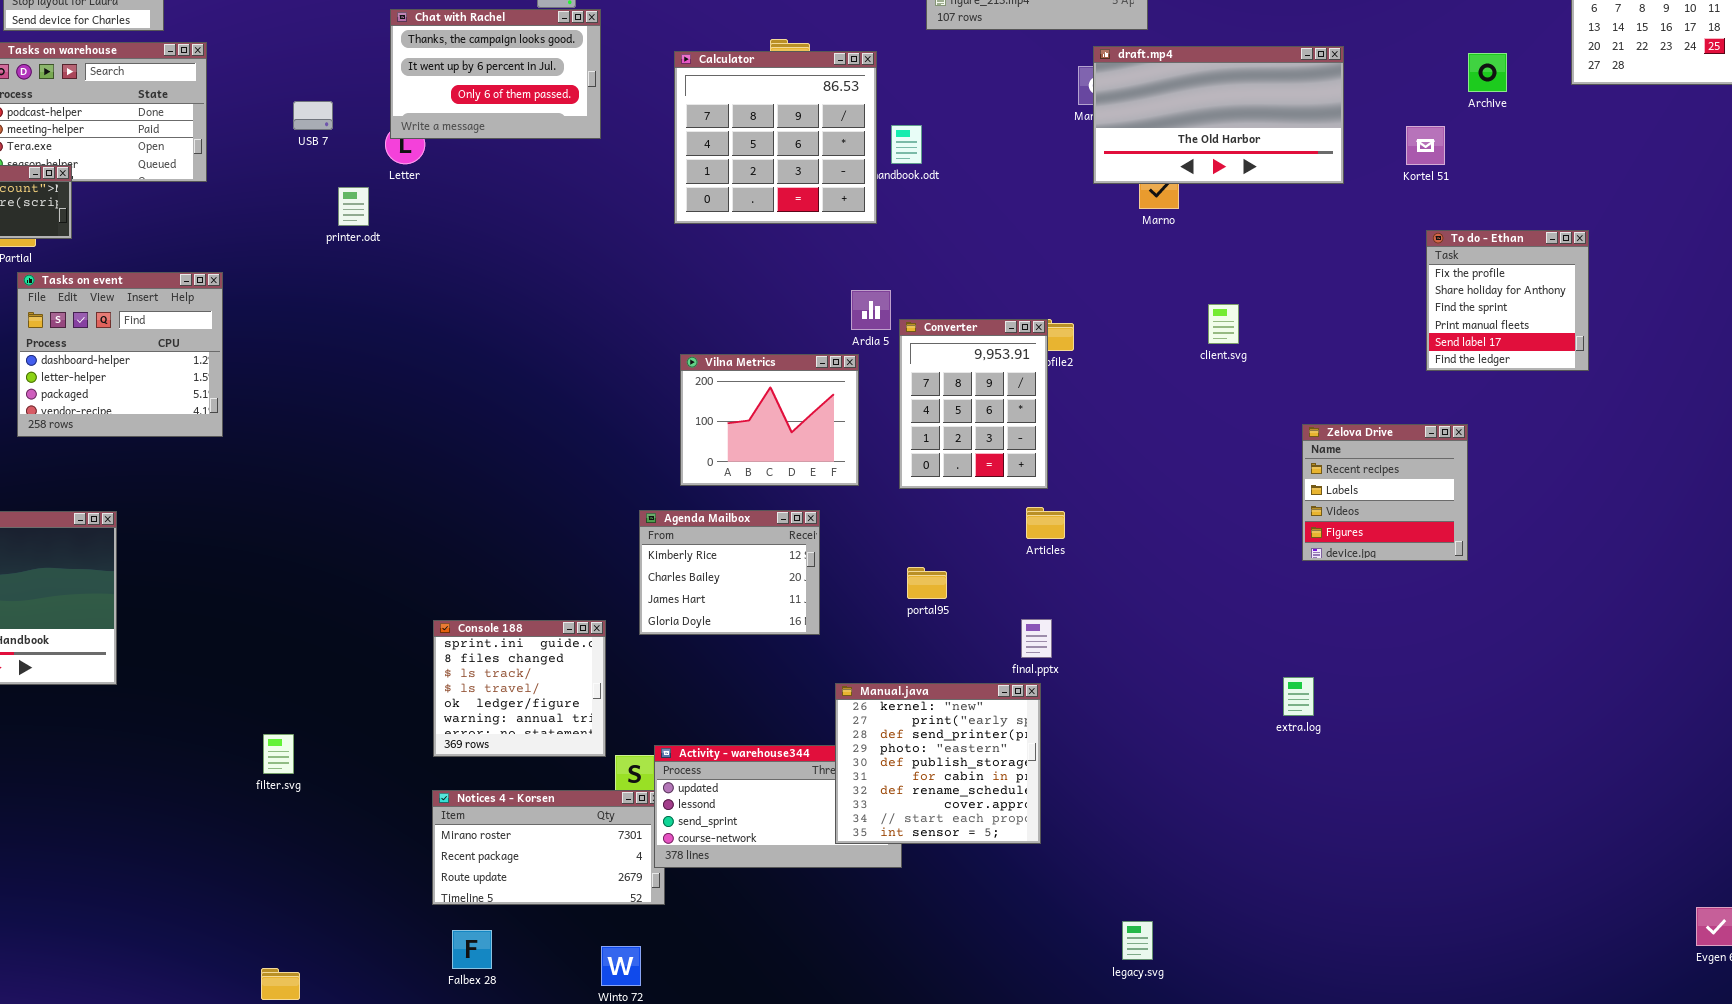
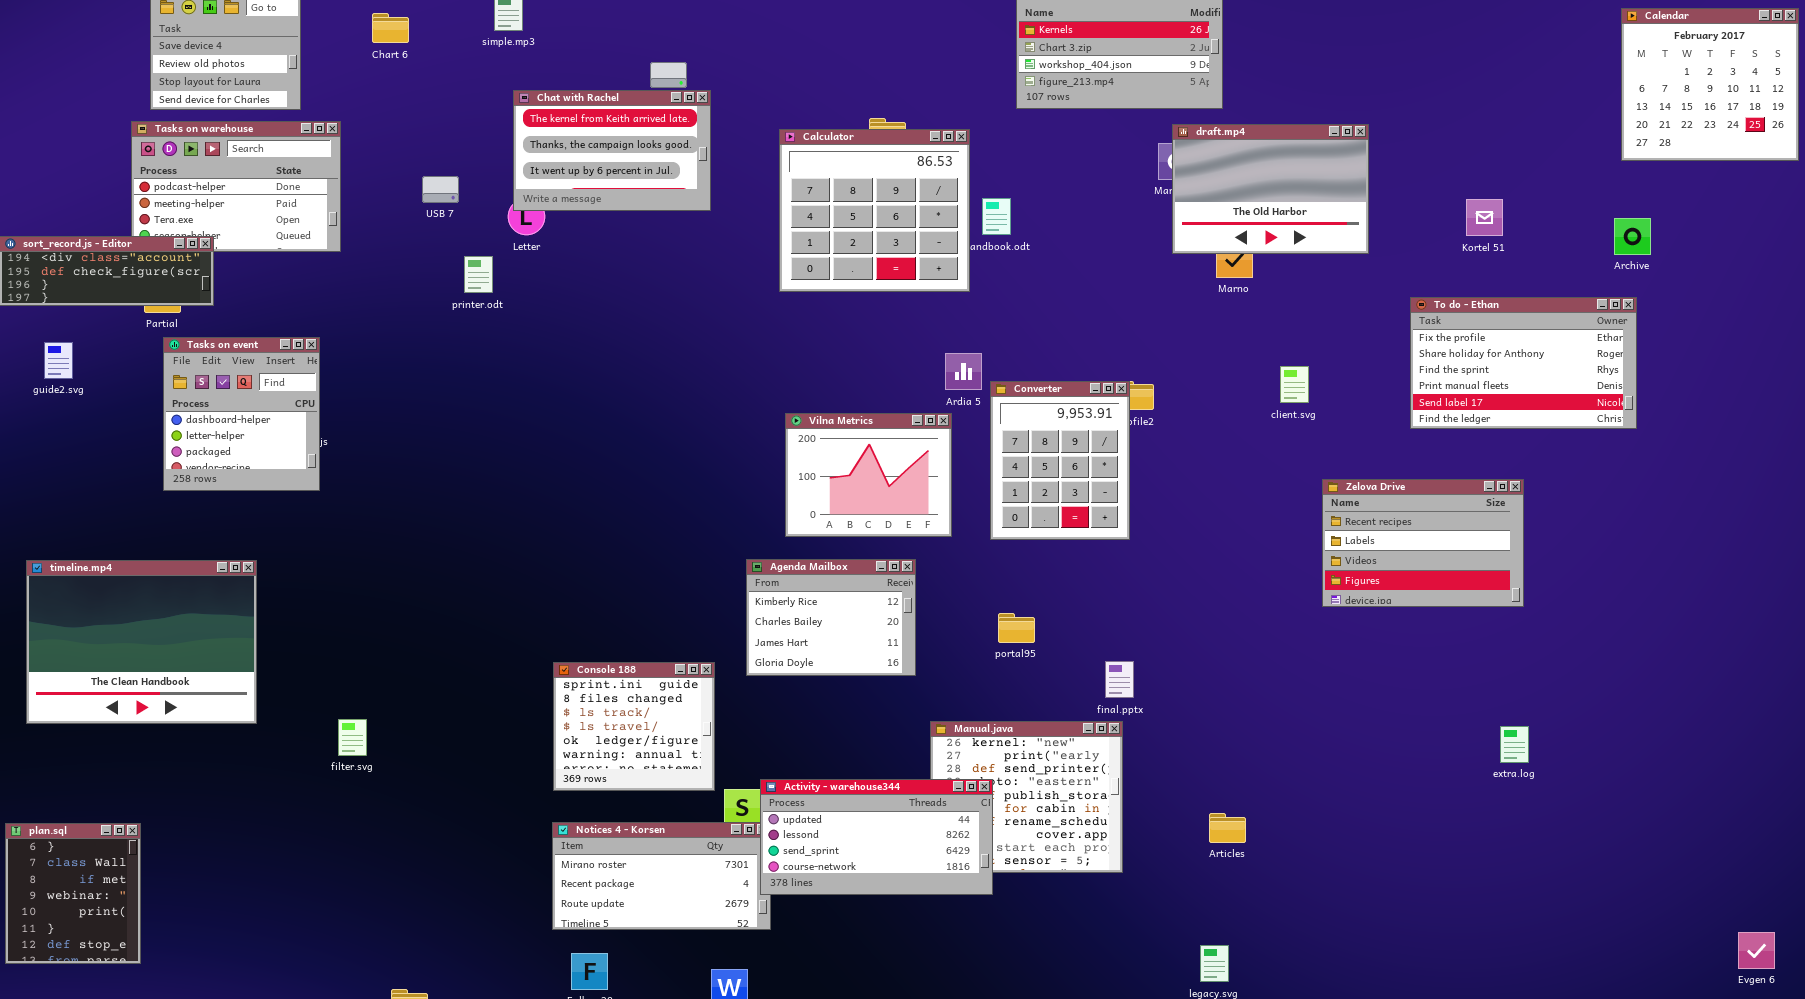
Chat with Rachel: [390,9,601,139] -> [513,90,711,211], scrolled up 1 row
draft.mp4: [1093,46,1344,184] -> [1172,124,1369,254], resized
Archive: [1468,53,1507,92] -> [1614,218,1651,255], moved
To do - Ethan: [1426,230,1589,371] -> [1410,297,1637,429], resized
Tasks on event: [17,272,223,437] -> [163,337,320,491], resized
Zelova Drive: [1302,424,1468,561] -> [1322,479,1524,607], resized
Articles: [1026,507,1065,539] -> [1209,813,1246,843], moved
extra.log: [1283,677,1314,716] -> [1500,726,1529,763], moved
filter.svg: [263,734,294,774] -> [338,719,367,756], moved
Activity - warehouse344: [654,745,902,868] -> [760,779,993,895], raised

